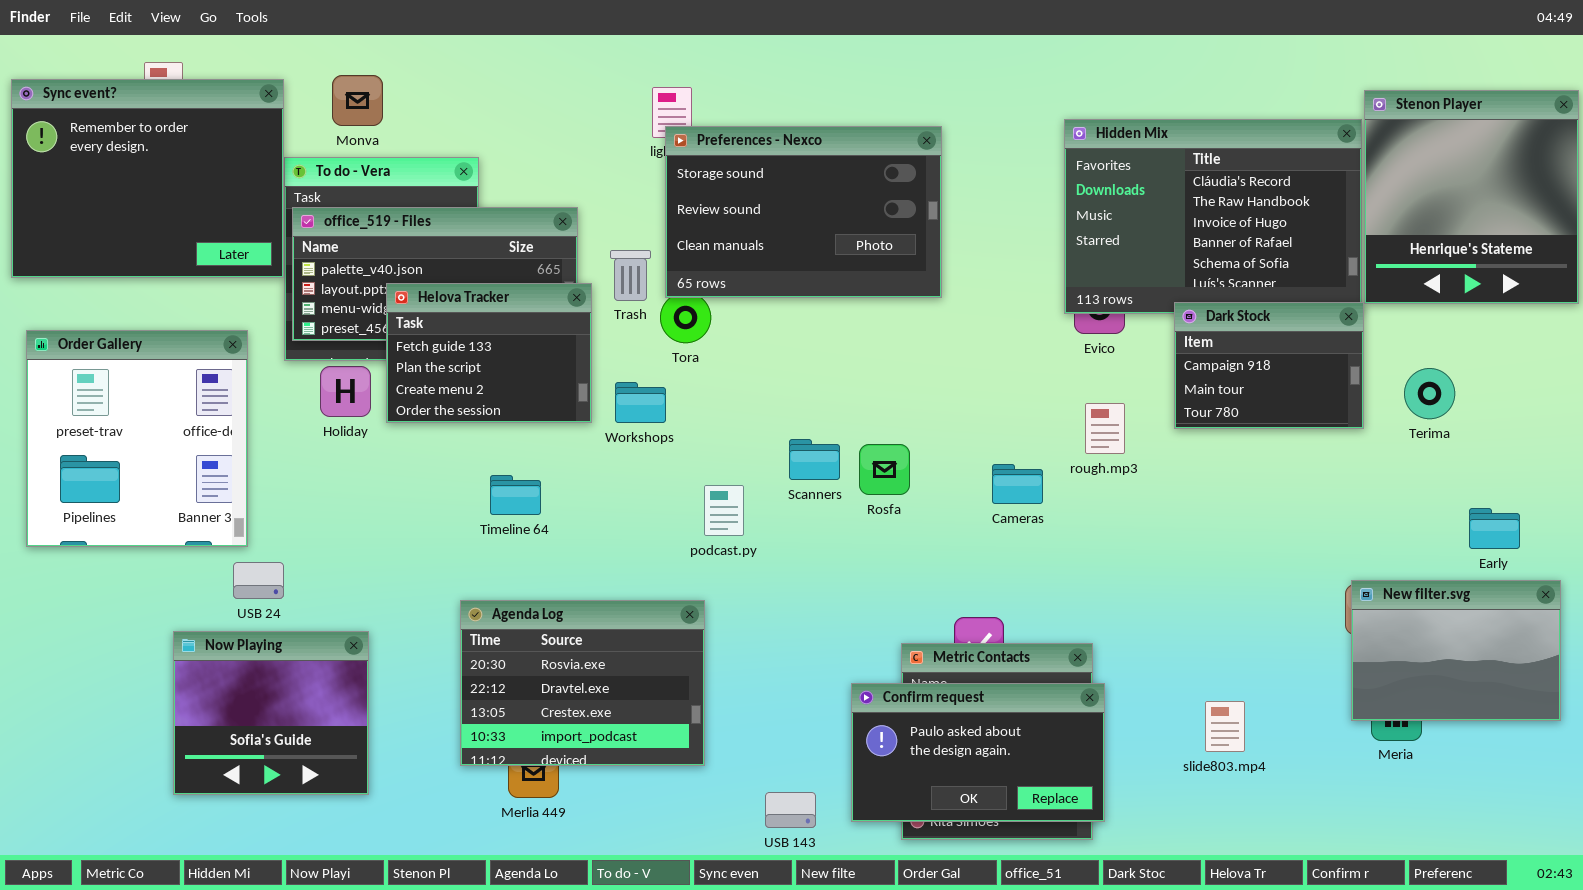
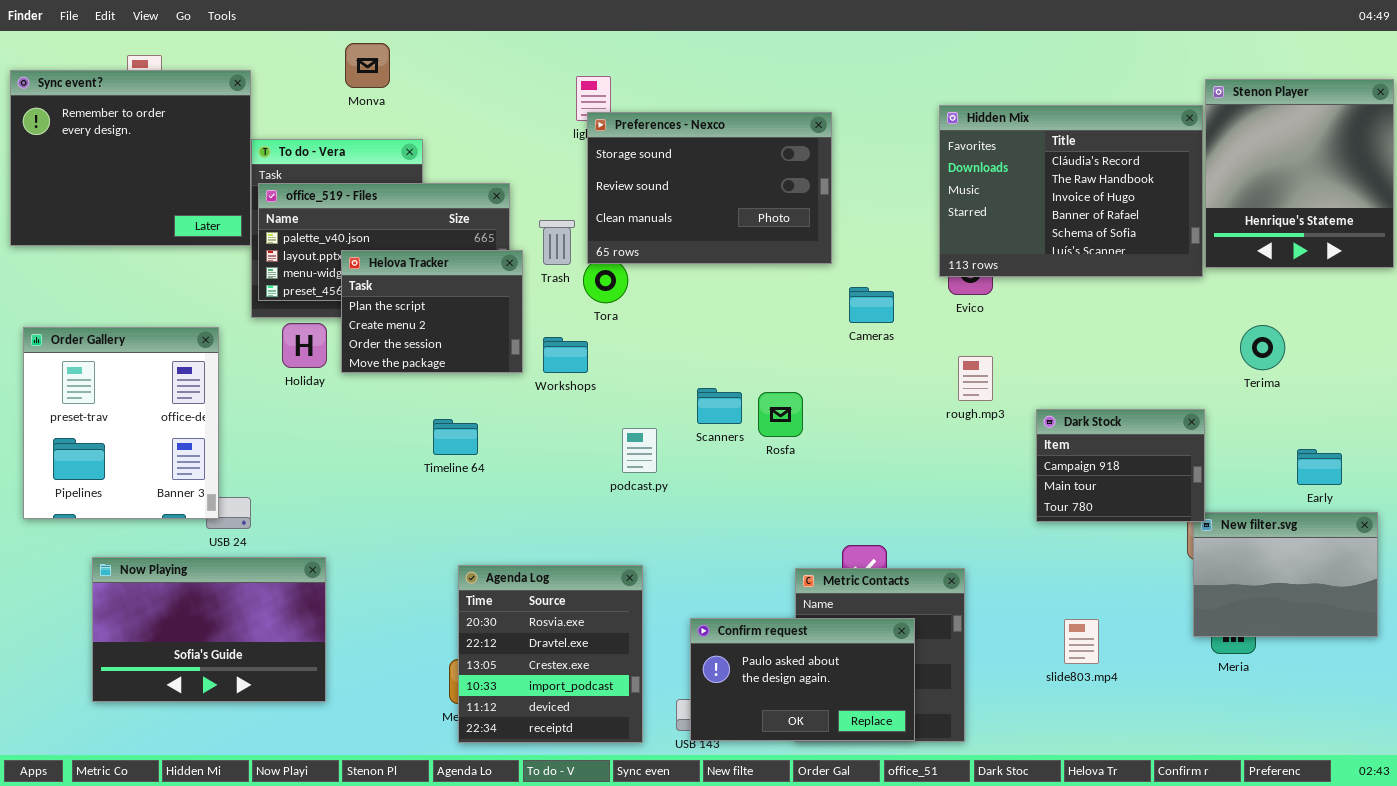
Monva: [332,75,383,126] -> [345,43,390,88], moved
Helova Tracker: [386,283,592,423] -> [341,250,523,373], scrolled down 1 row
Dark Stock: [1174,302,1364,429] -> [1036,409,1205,522], moved
Order Gallery: [26,330,248,547] -> [23,327,219,519], moved
Cameras: [992,464,1043,504] -> [849,287,894,323], moved
Agenda Log: [460,600,705,766] -> [458,565,643,743], moved, resized
Now Playing: [173,631,369,795] -> [92,557,326,702], resized
Confirm request: [851,683,1105,822] -> [690,618,915,741], moved

